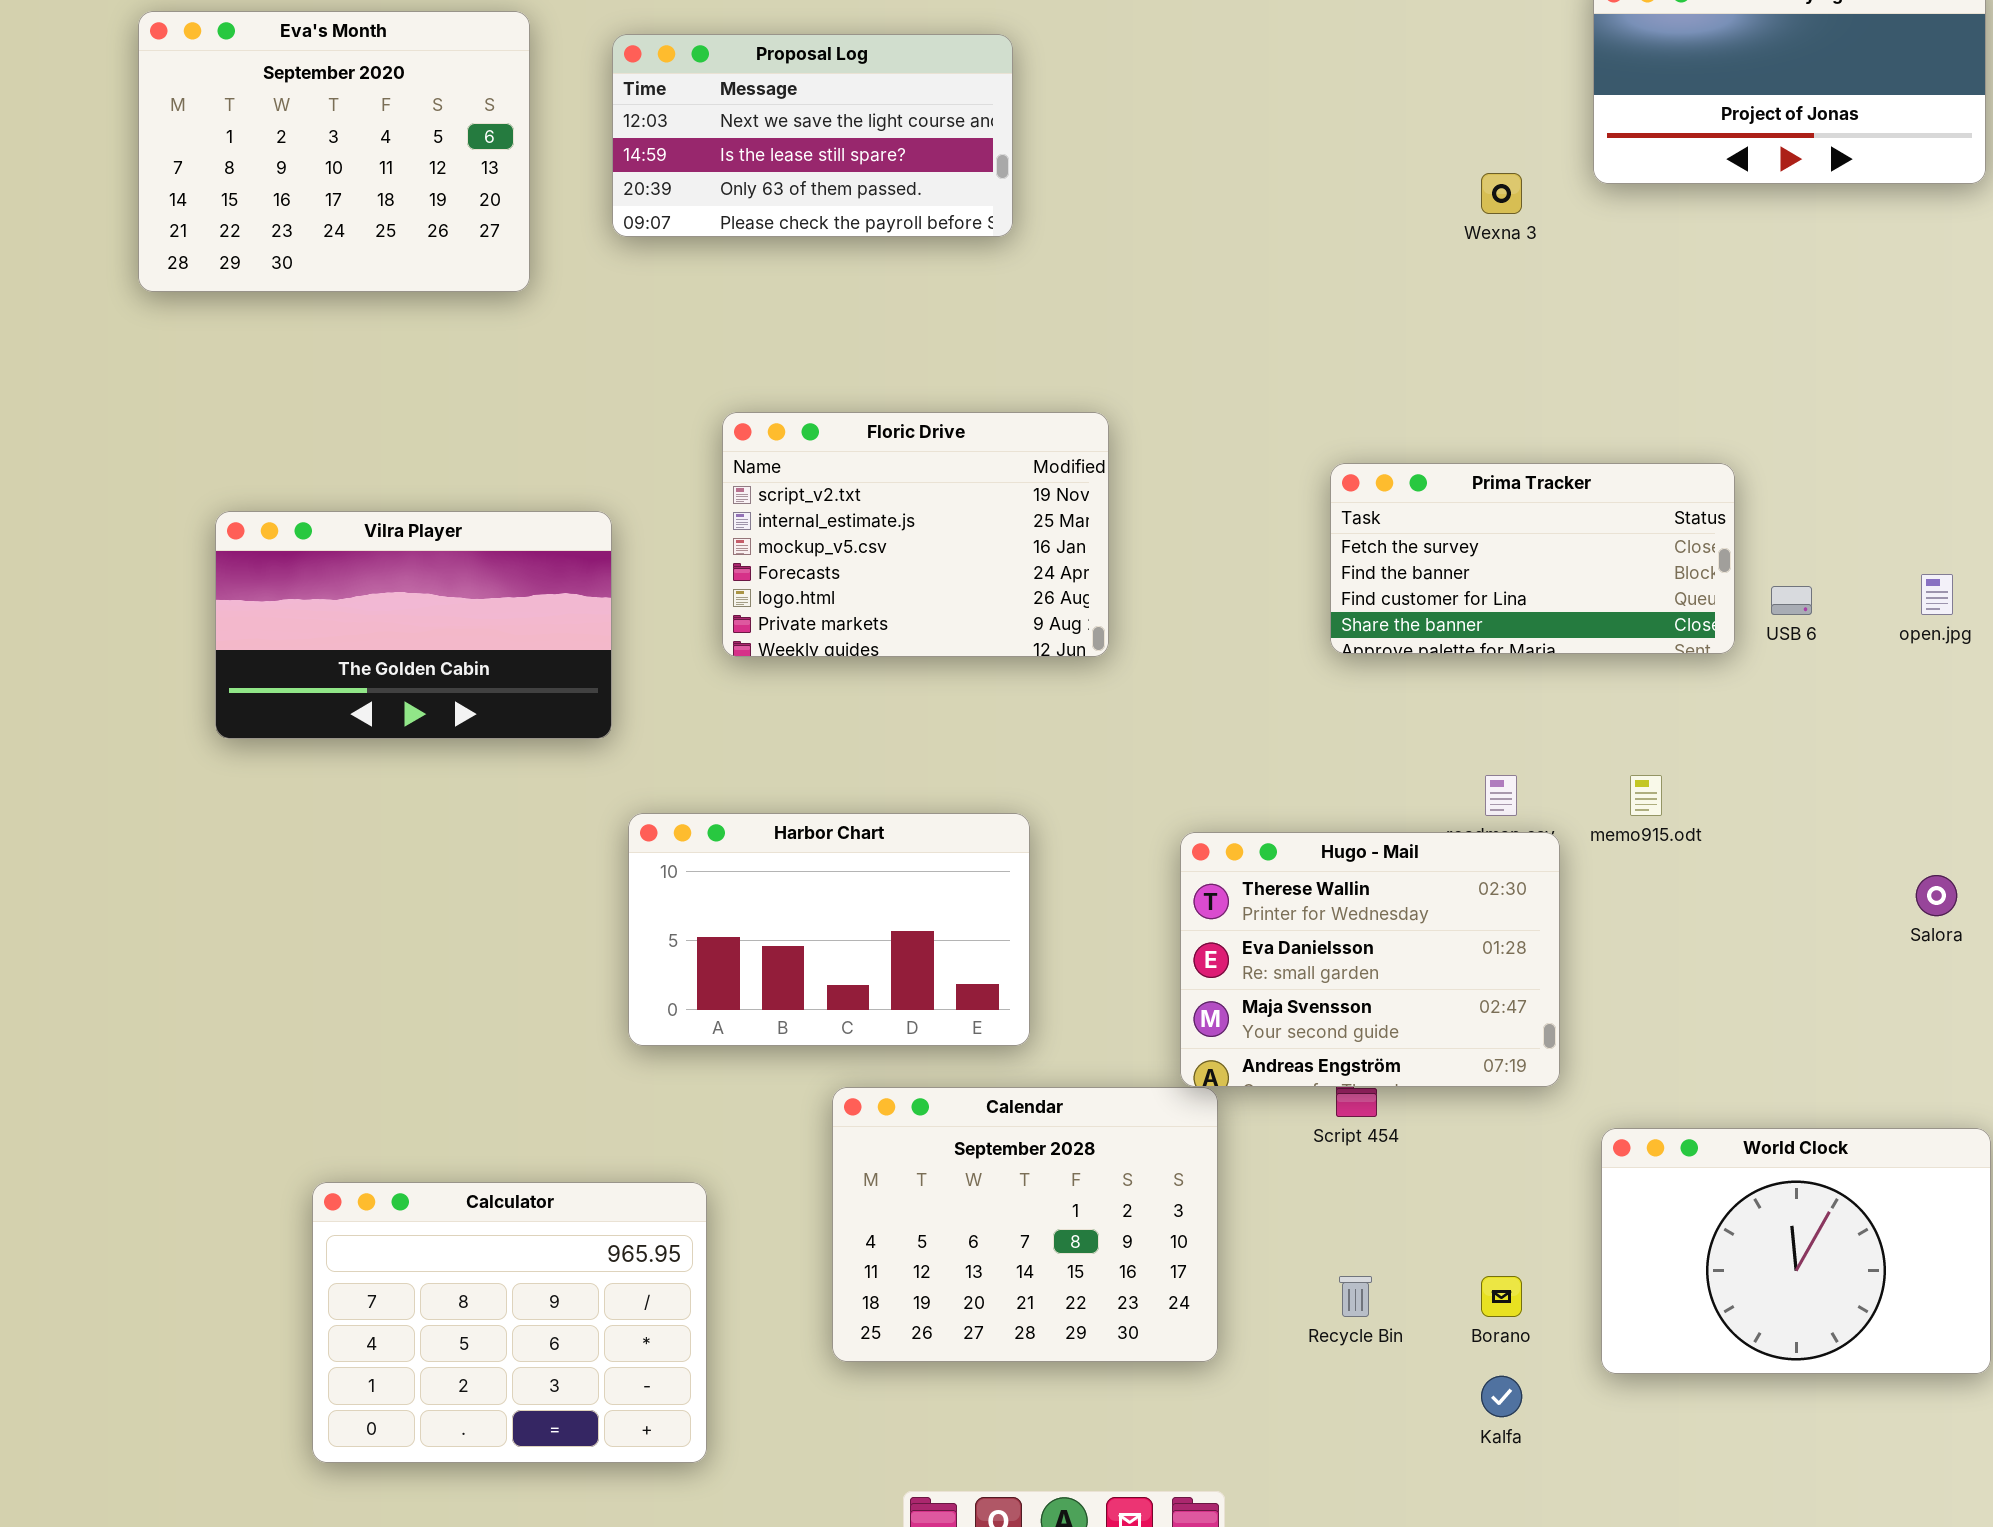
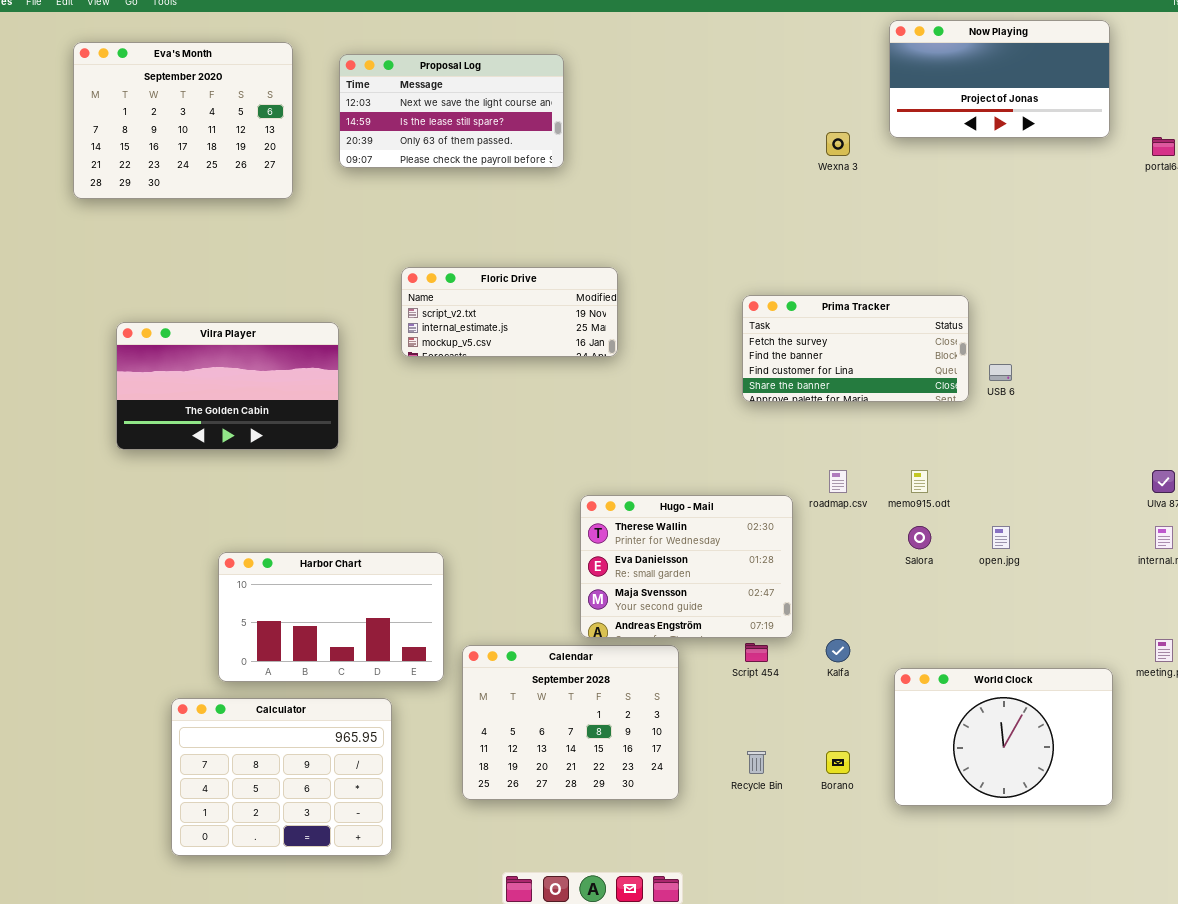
Floric Drive: [722,412,1109,657] -> [401,267,618,357], resized
open.jpg: [1921,574,1953,615] -> [992,526,1010,549], moved
Harbor Chart: [628,813,1030,1046] -> [218,552,444,682], moved
Hugo - Mail: [1180,832,1560,1087] -> [580,495,793,638], moved
Salora: [1916,875,1957,916] -> [908,526,931,549], moved
Kalfa: [1481,1376,1522,1417] -> [826,639,850,662], moved

